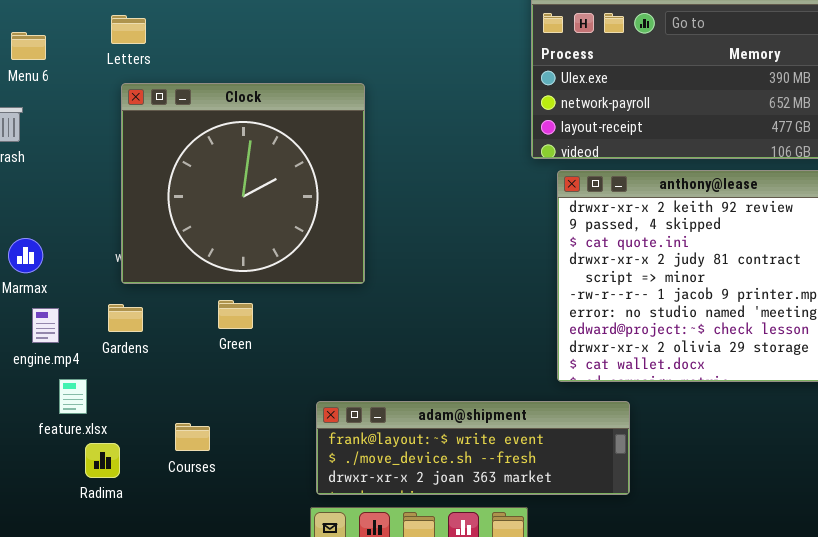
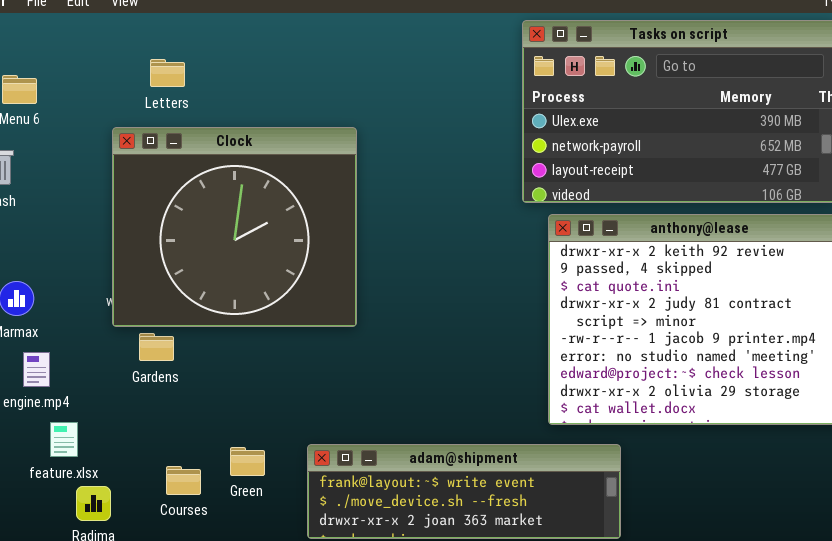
Letters: [111,15,146,44] -> [150,59,185,87], moved
Green: [218,300,253,329] -> [230,447,265,476], moved
Gardens: [108,304,143,332] -> [139,333,174,361], moved

